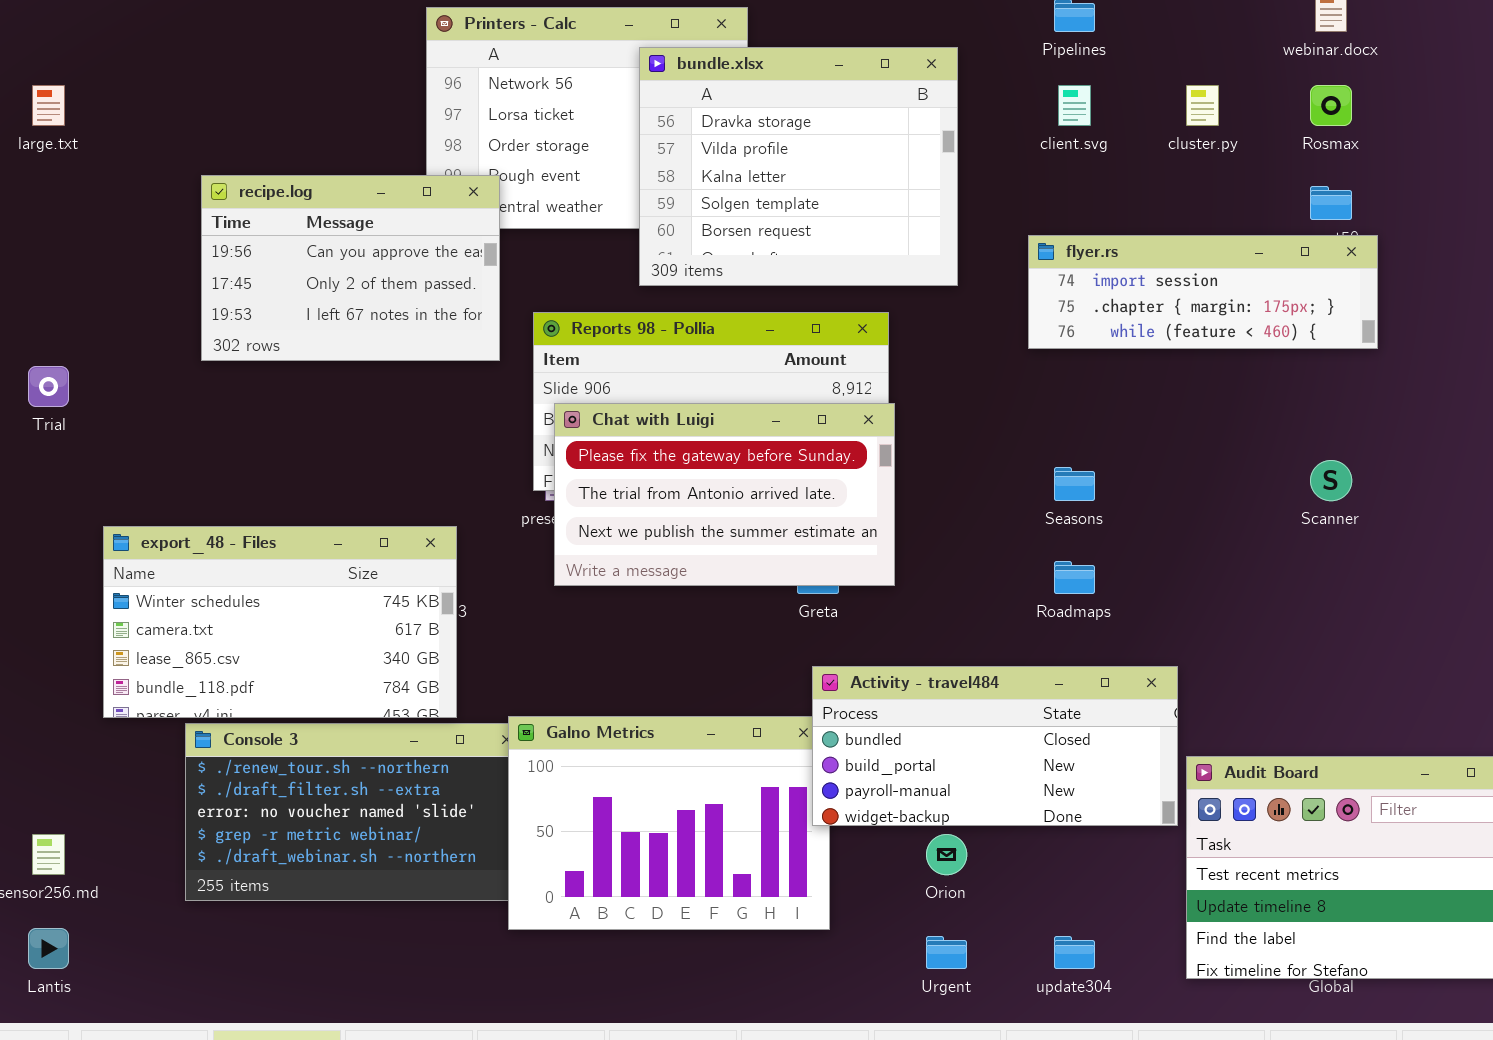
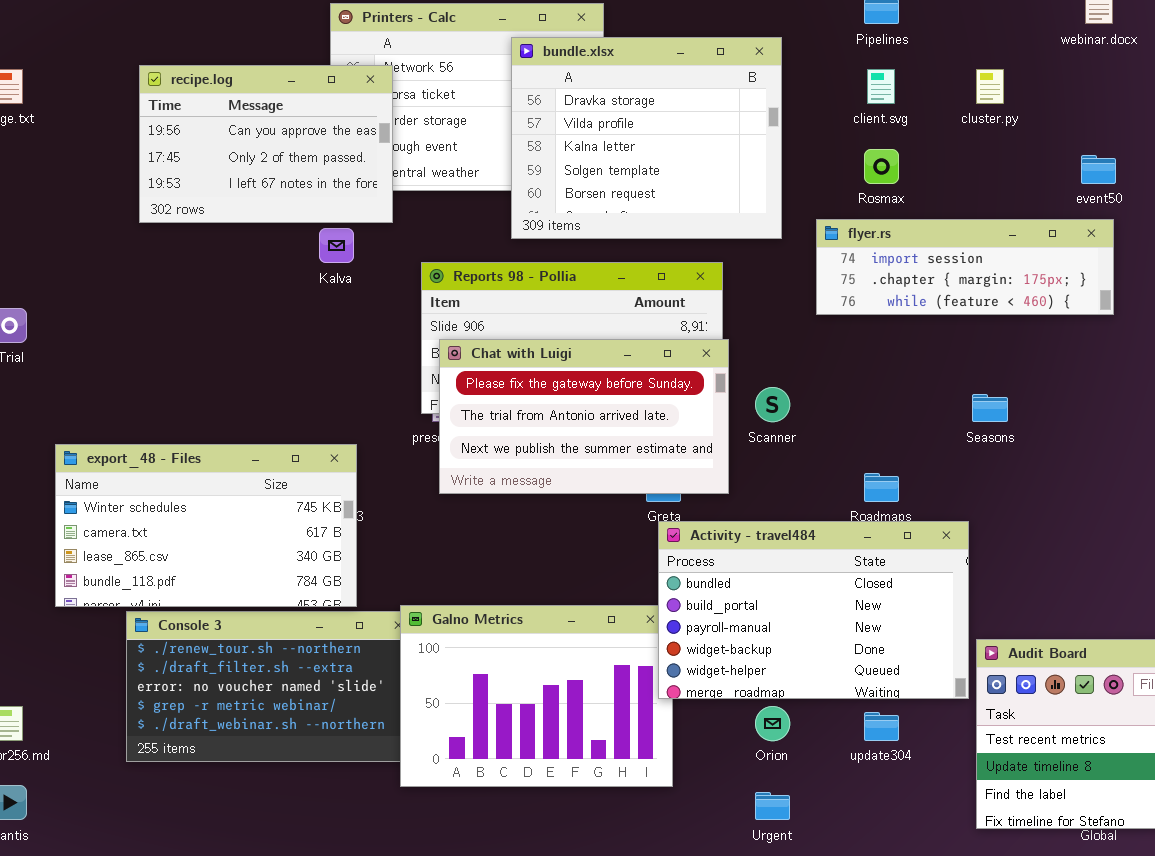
Rosmax: [1310,85,1352,126] -> [864,149,899,184], moved
recipe.log: [201,175,500,361] -> [139,65,393,223], moved
flyer.rs: [1028,235,1378,349] -> [816,219,1114,315], moved
Scanner: [1310,460,1352,501] -> [755,387,790,422], moved
Seasons: [1054,467,1095,501] -> [972,394,1008,422], moved
Activity - travel484: [812,666,1178,826] -> [658,521,969,699], resized
update304: [1054,936,1095,969] -> [864,712,899,741], moved

